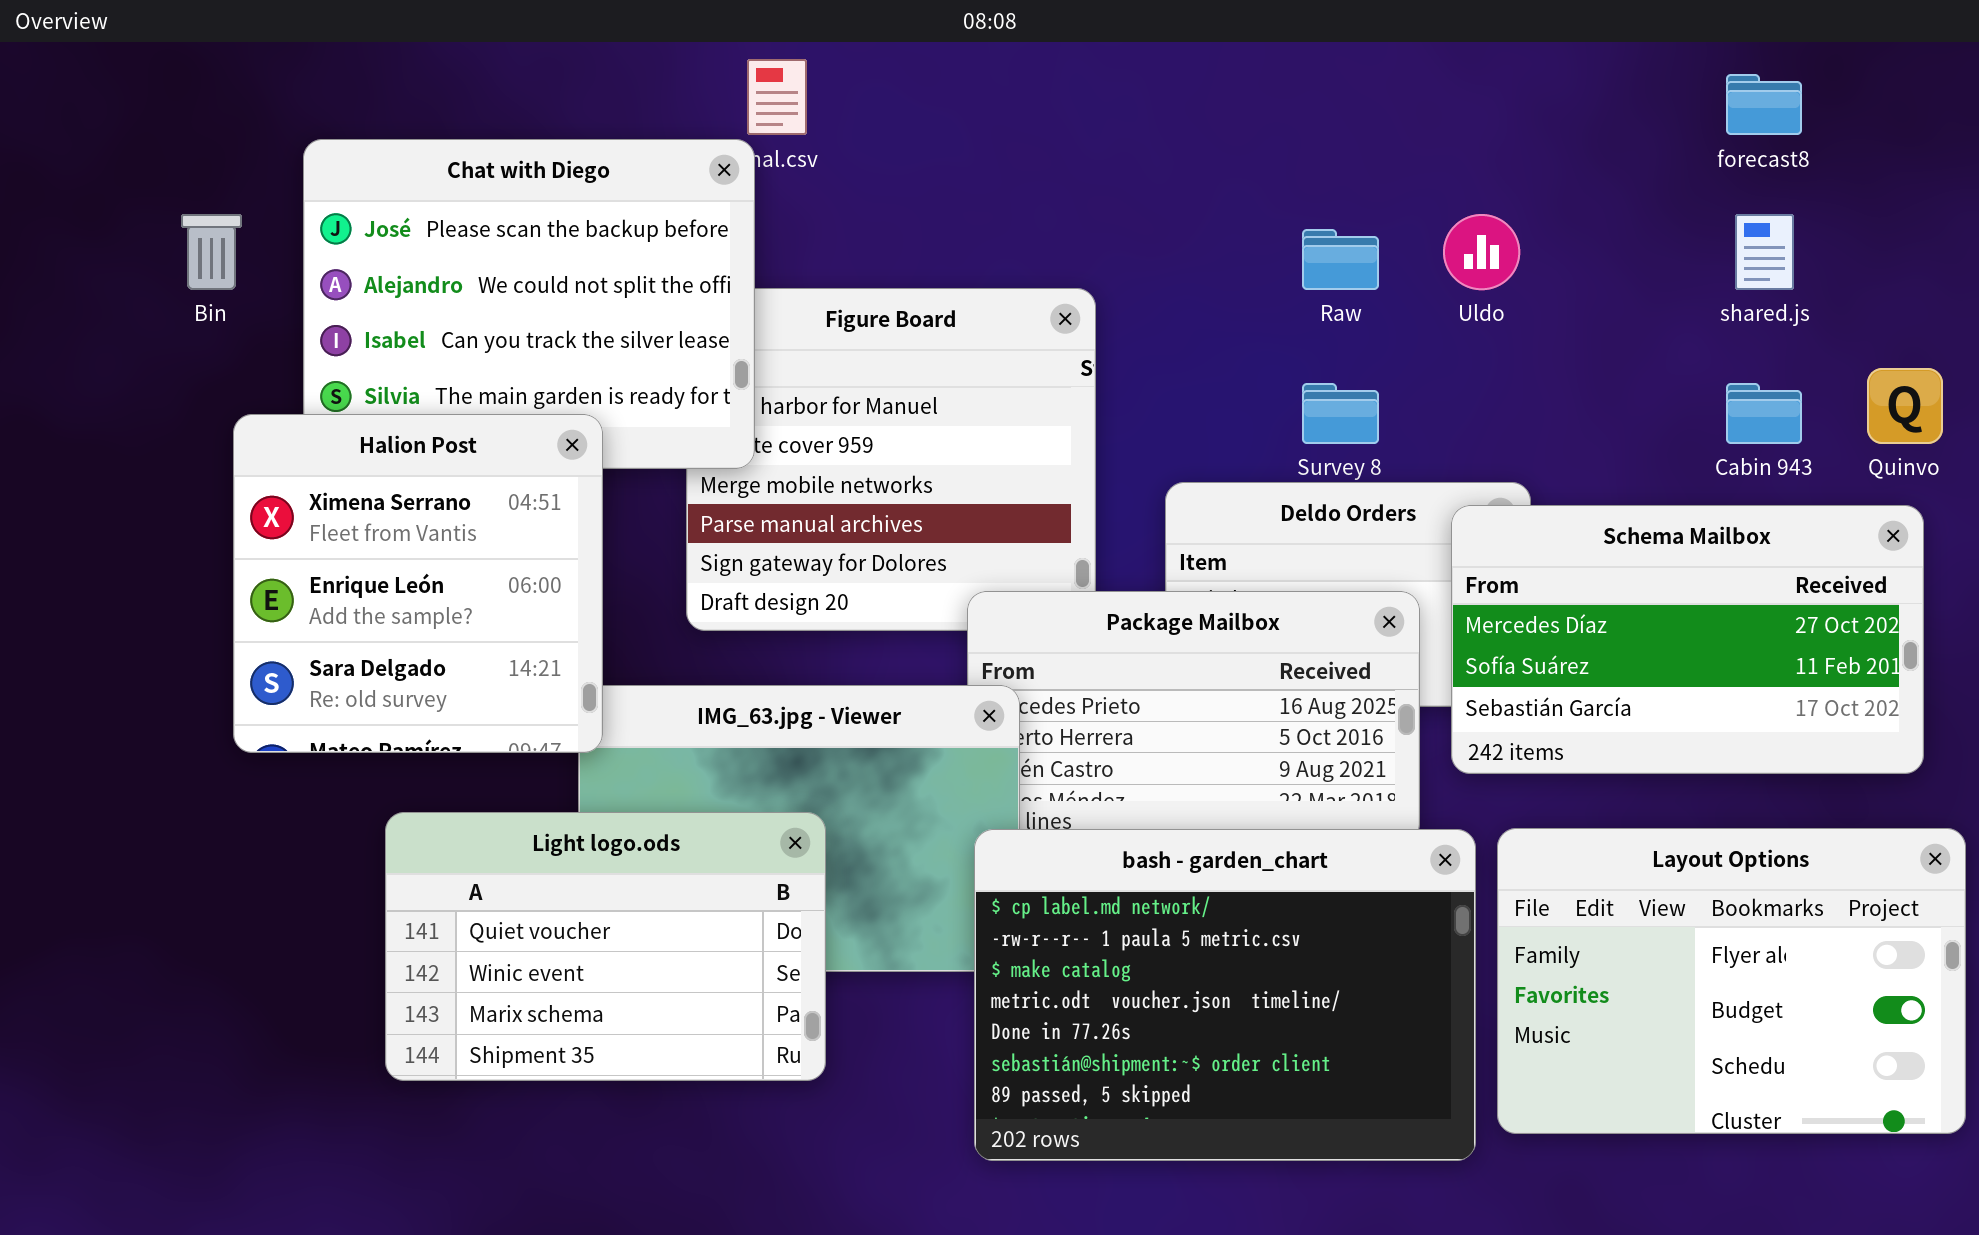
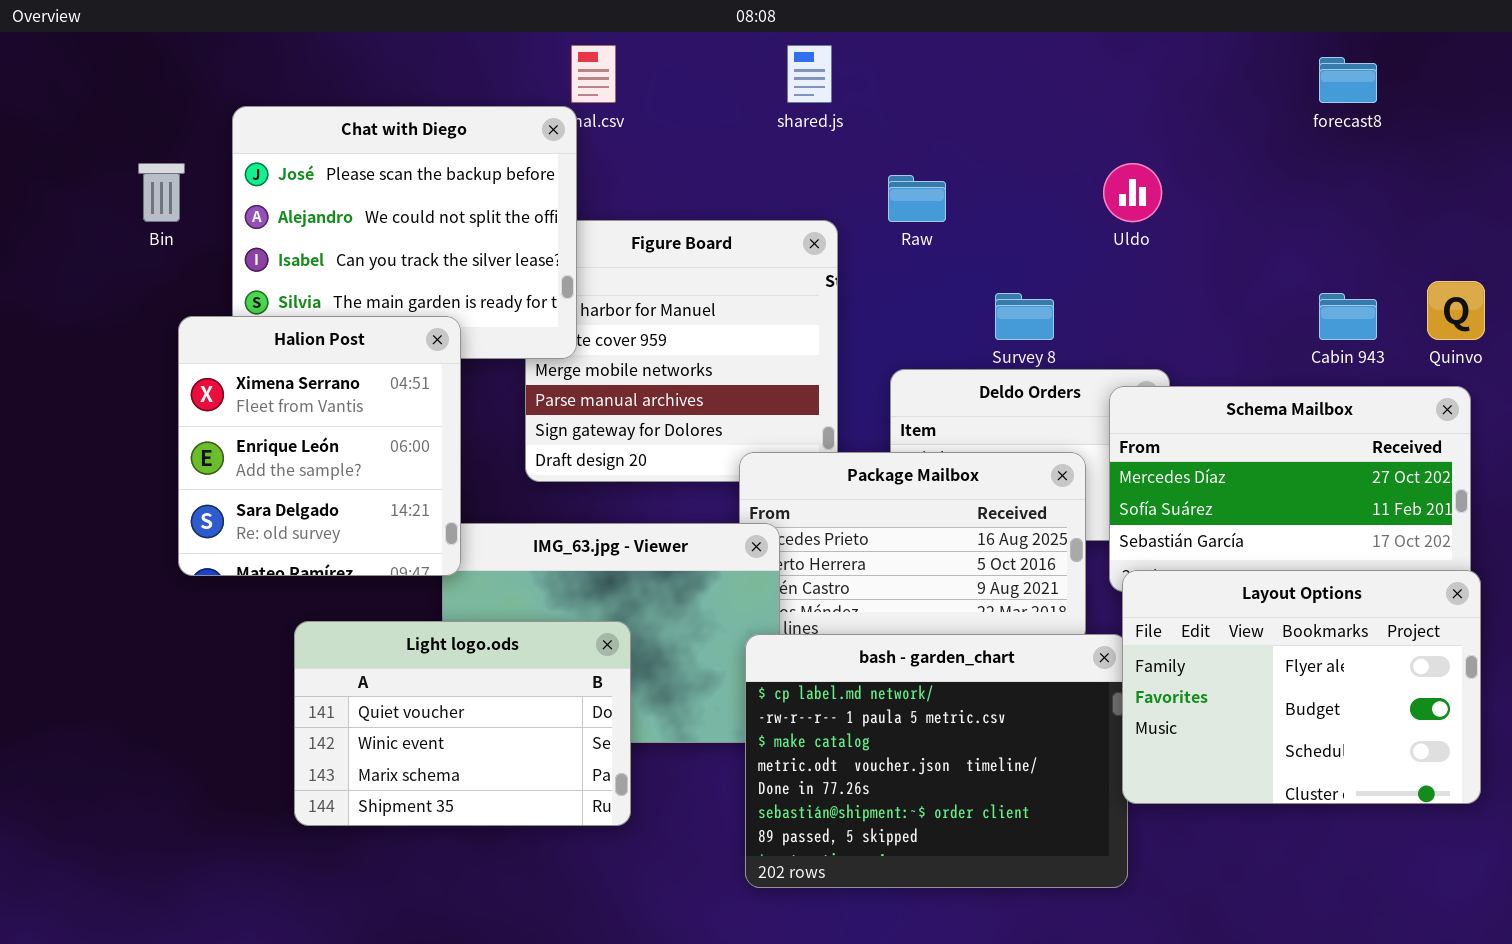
shared.js: [1735,214,1794,290] -> [787,45,832,103], moved
Raw: [1302,229,1379,290] -> [888,175,946,222], moved
Layout Options: [1497,828,1966,1134] -> [1122,570,1481,804], moved

